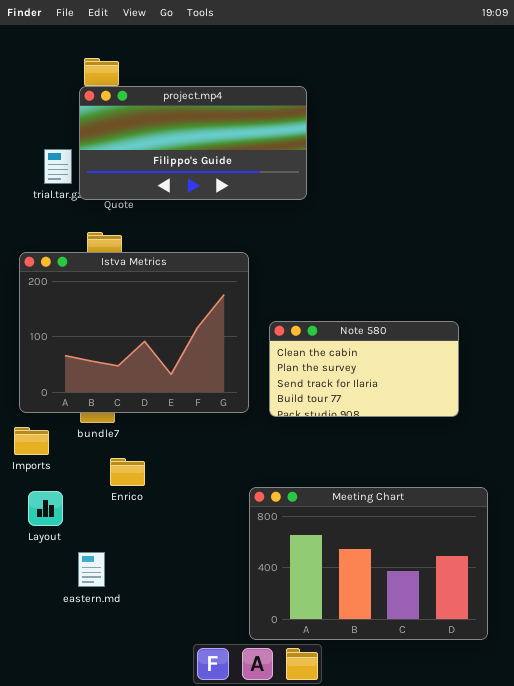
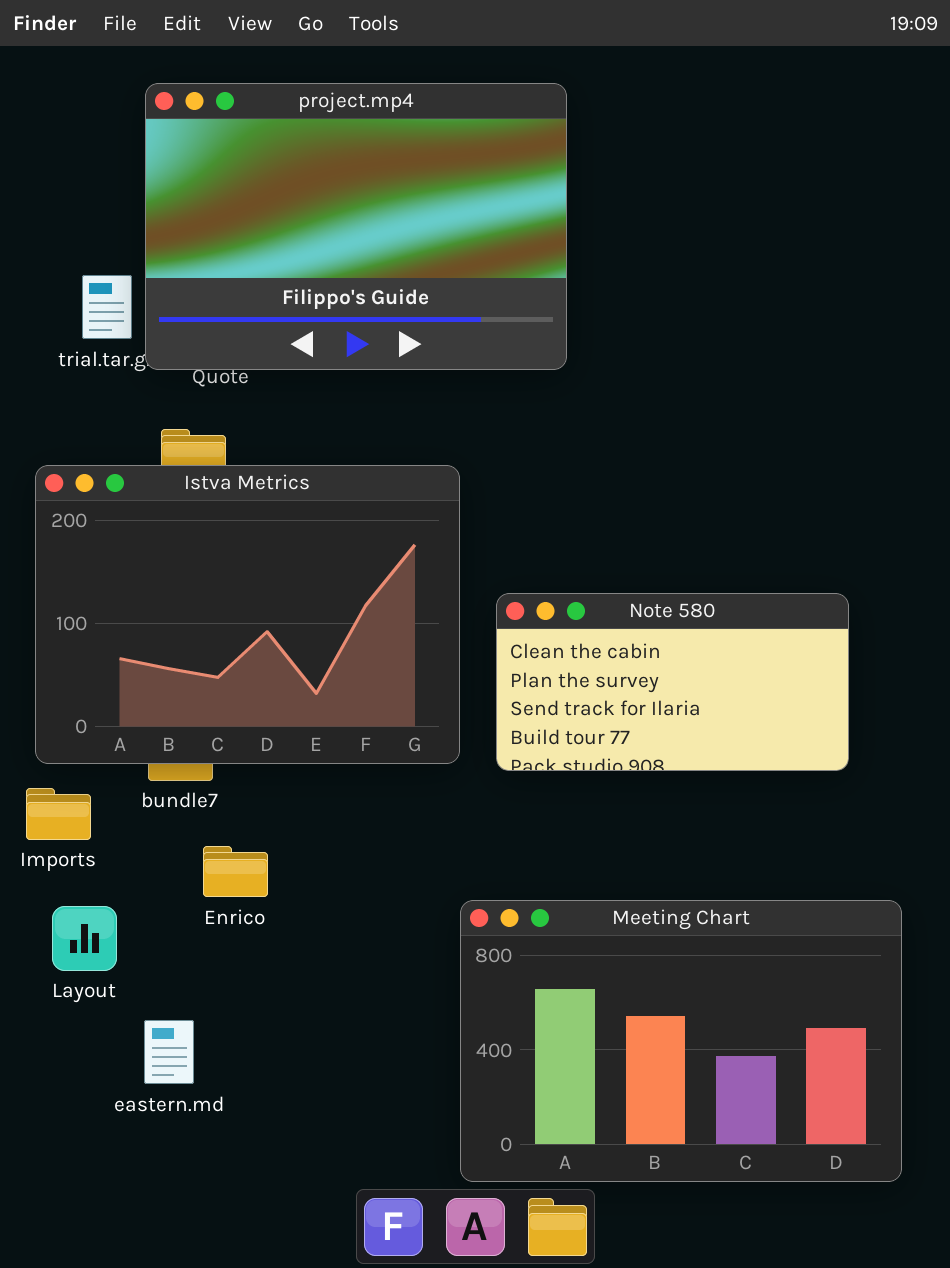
project.mp4: [79,86,307,200] -> [145,83,567,370], resized

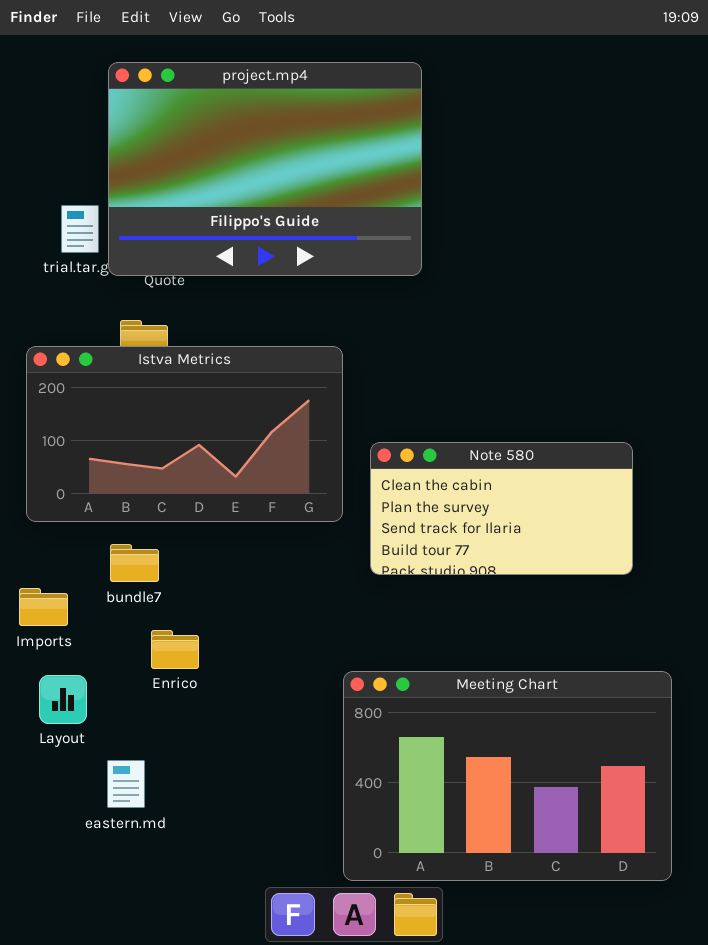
Istva Metrics: [35,465,460,764] -> [26,346,343,522], resized

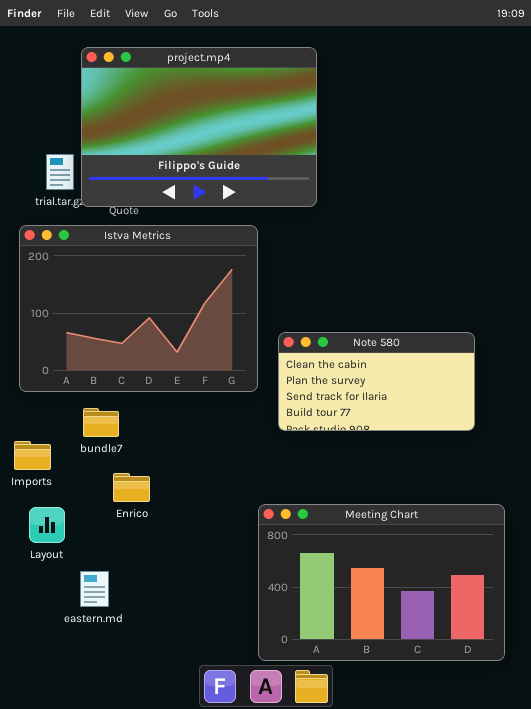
Istva Metrics: [26,346,343,522] -> [19,225,258,392], resized

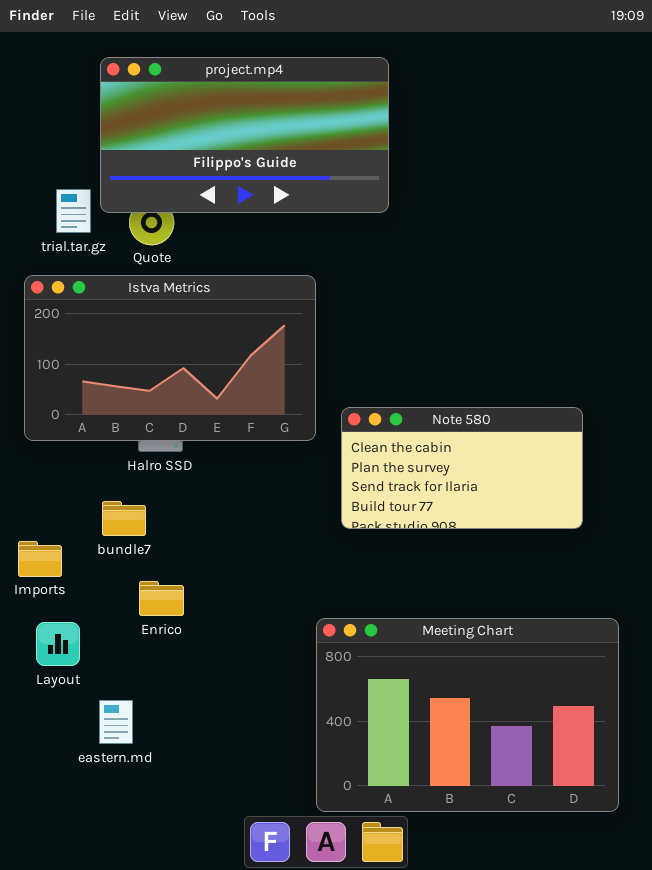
project.mp4: [81,47,317,207] -> [100,57,389,213], resized
Istva Metrics: [19,225,258,392] -> [24,275,316,441], resized

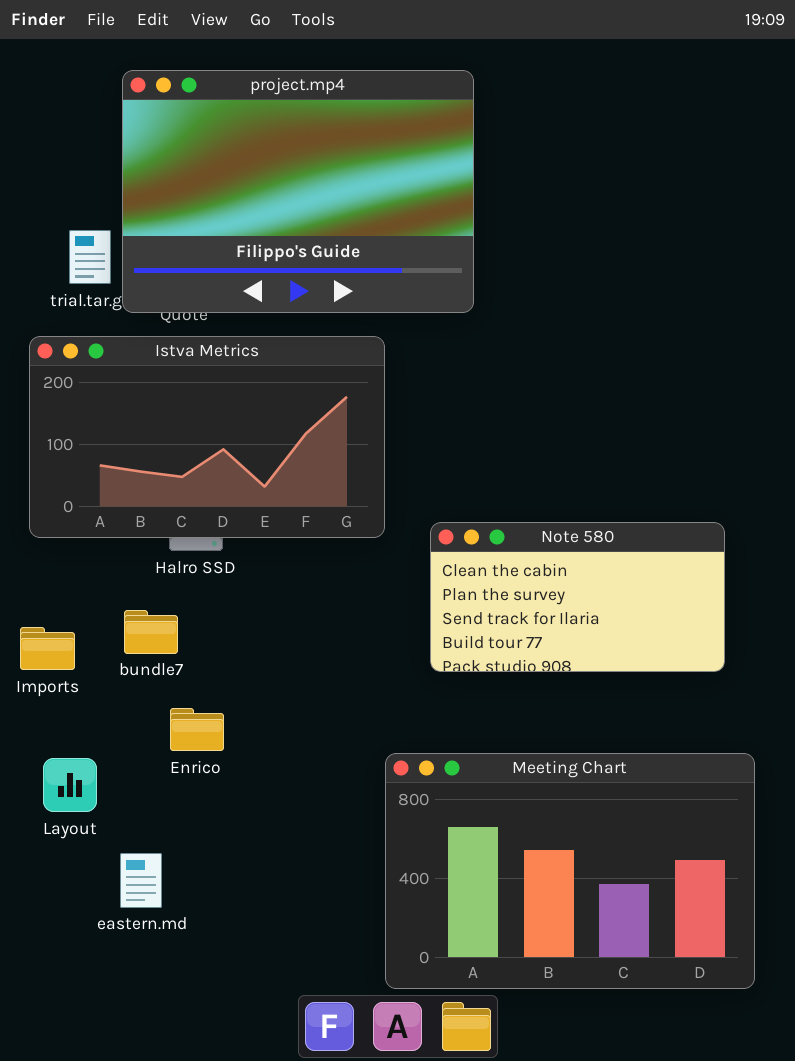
project.mp4: [100,57,389,213] -> [122,70,474,313], resized
Note 580: [341,407,583,529] -> [430,522,725,672], moved
Imports: [18,541,62,577] -> [20,627,75,670], moved

